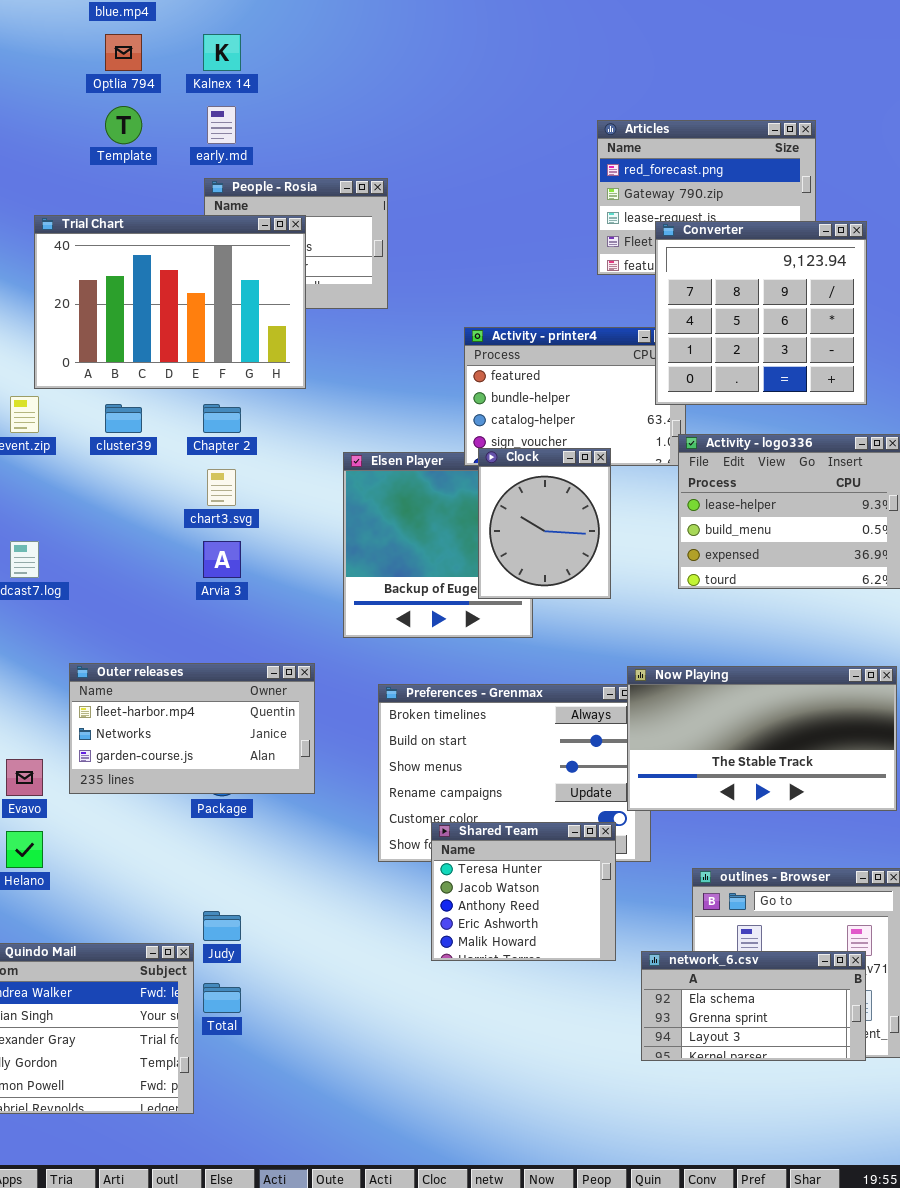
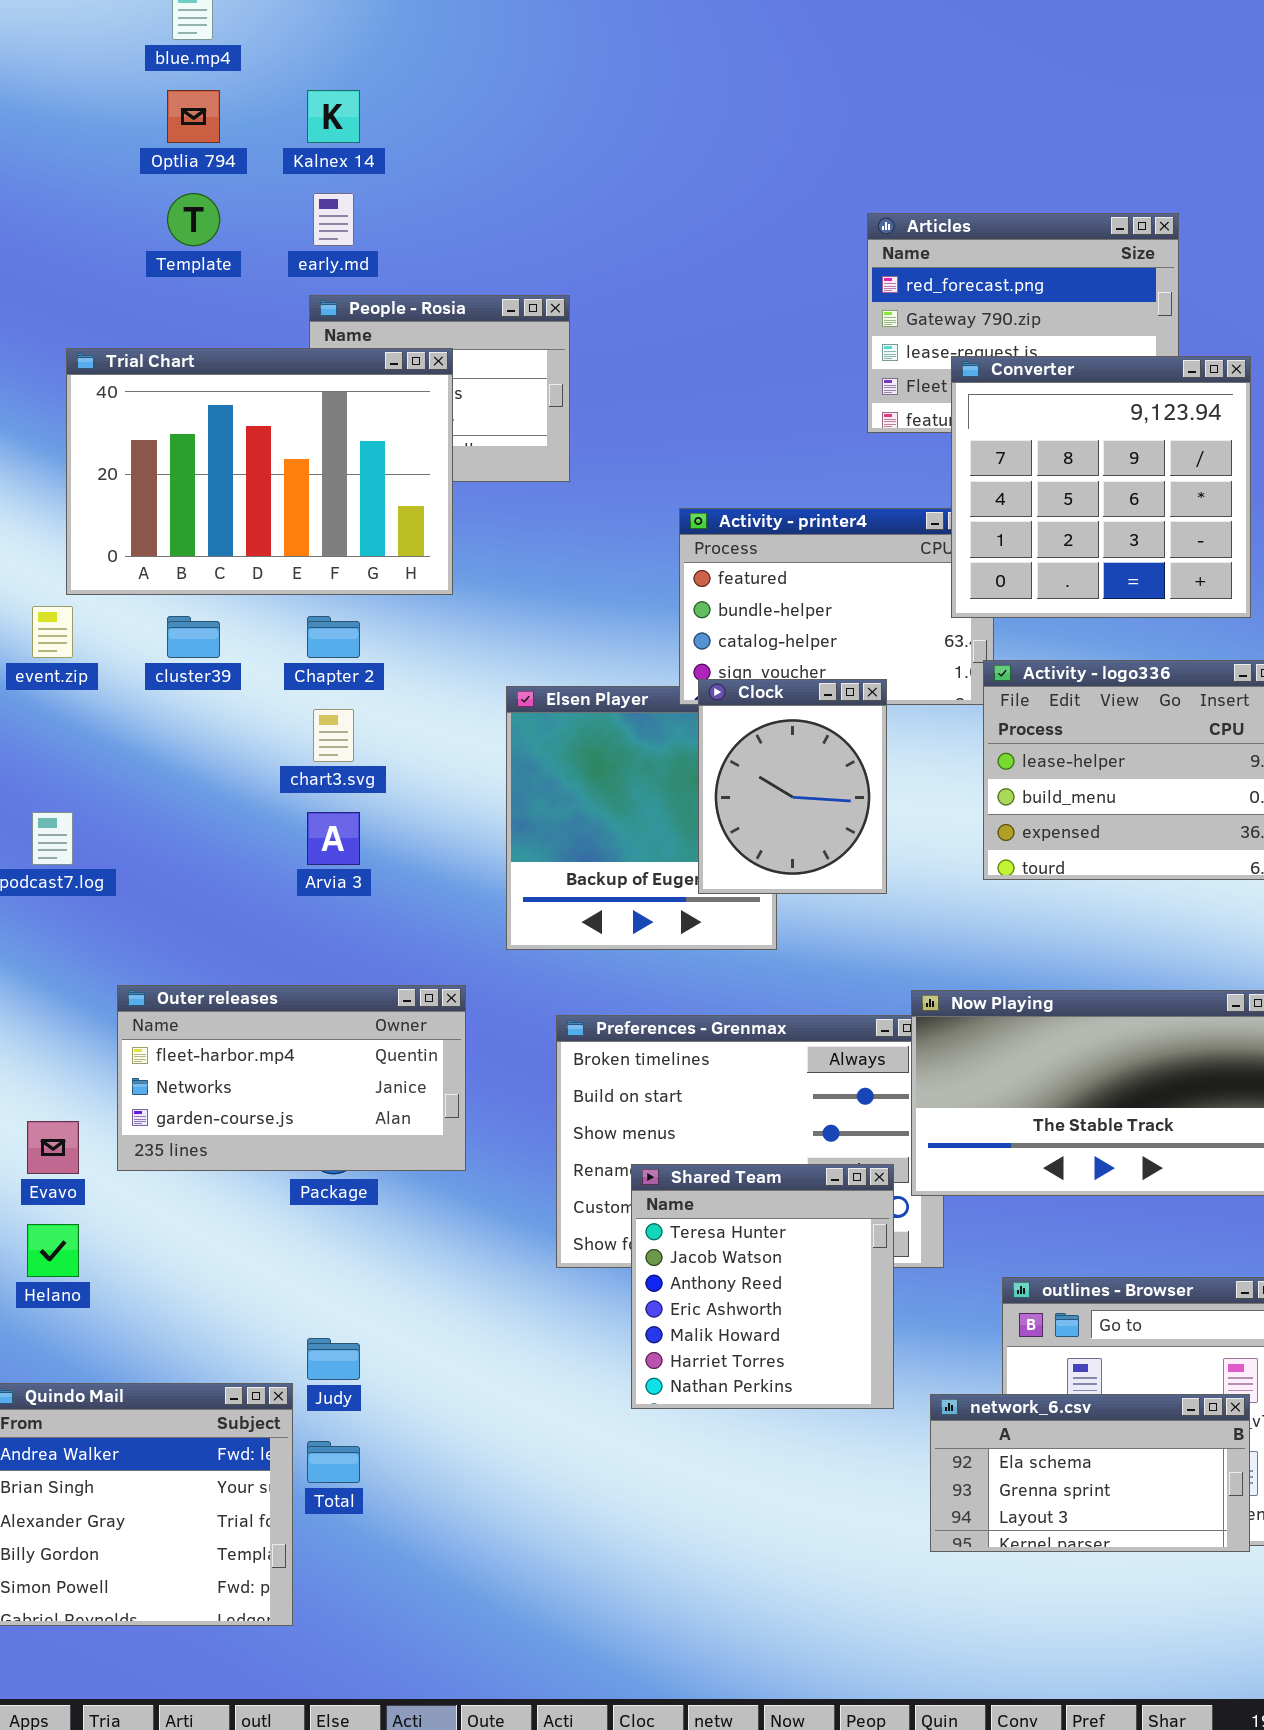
Shared Team: [431,822,616,961] -> [631,1164,894,1409], resized

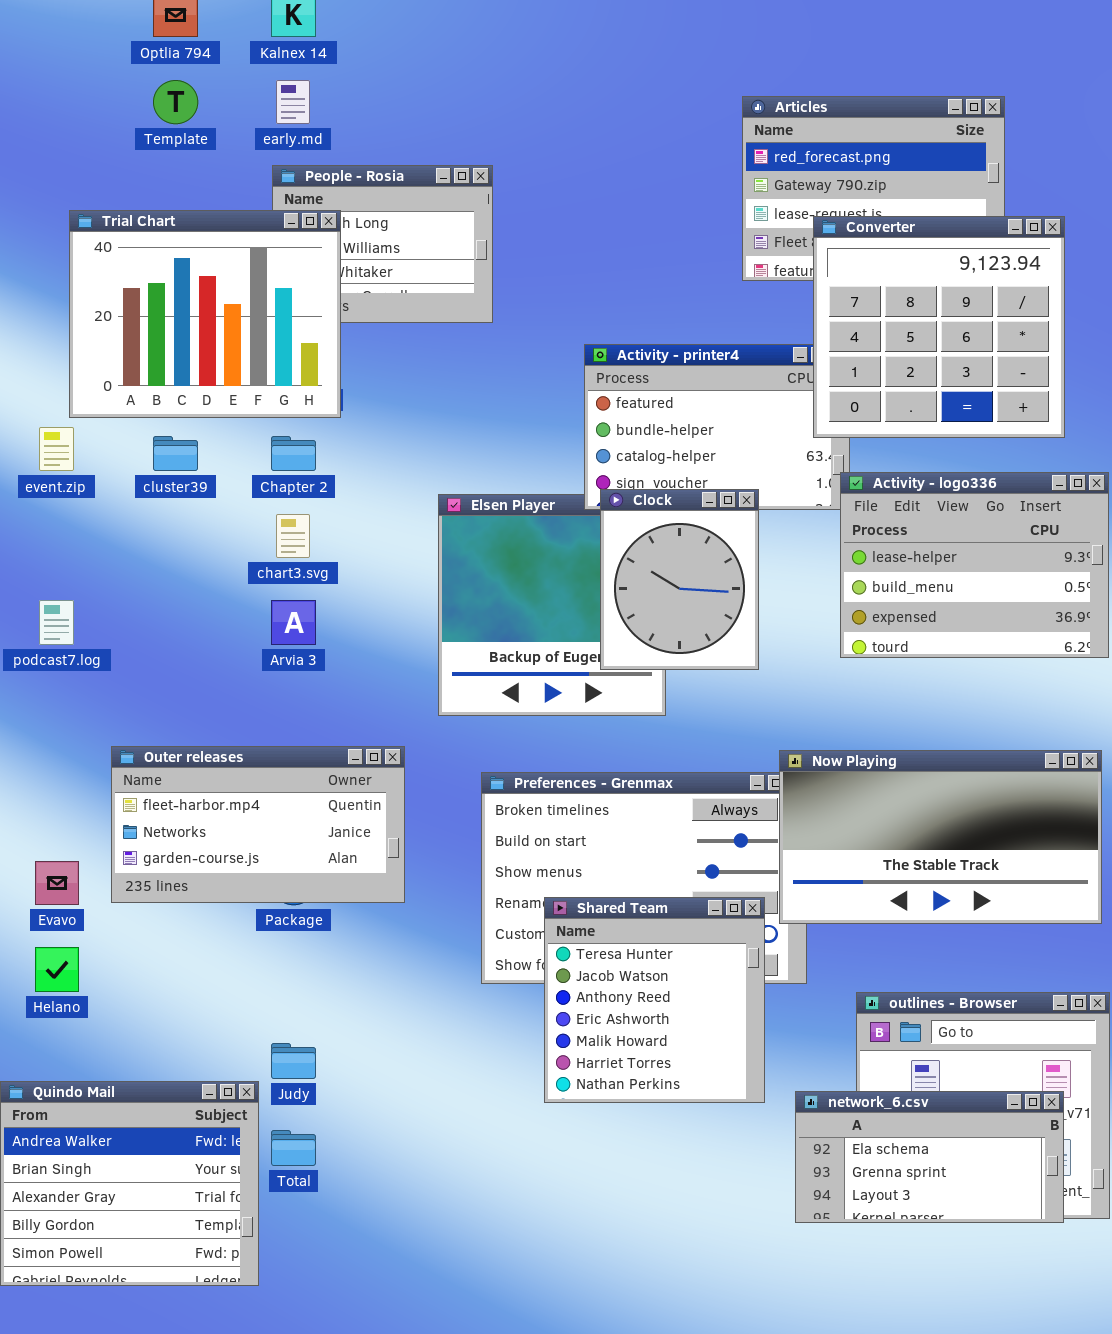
Trial Chart: [66,348,453,595] -> [69,210,341,418], resized

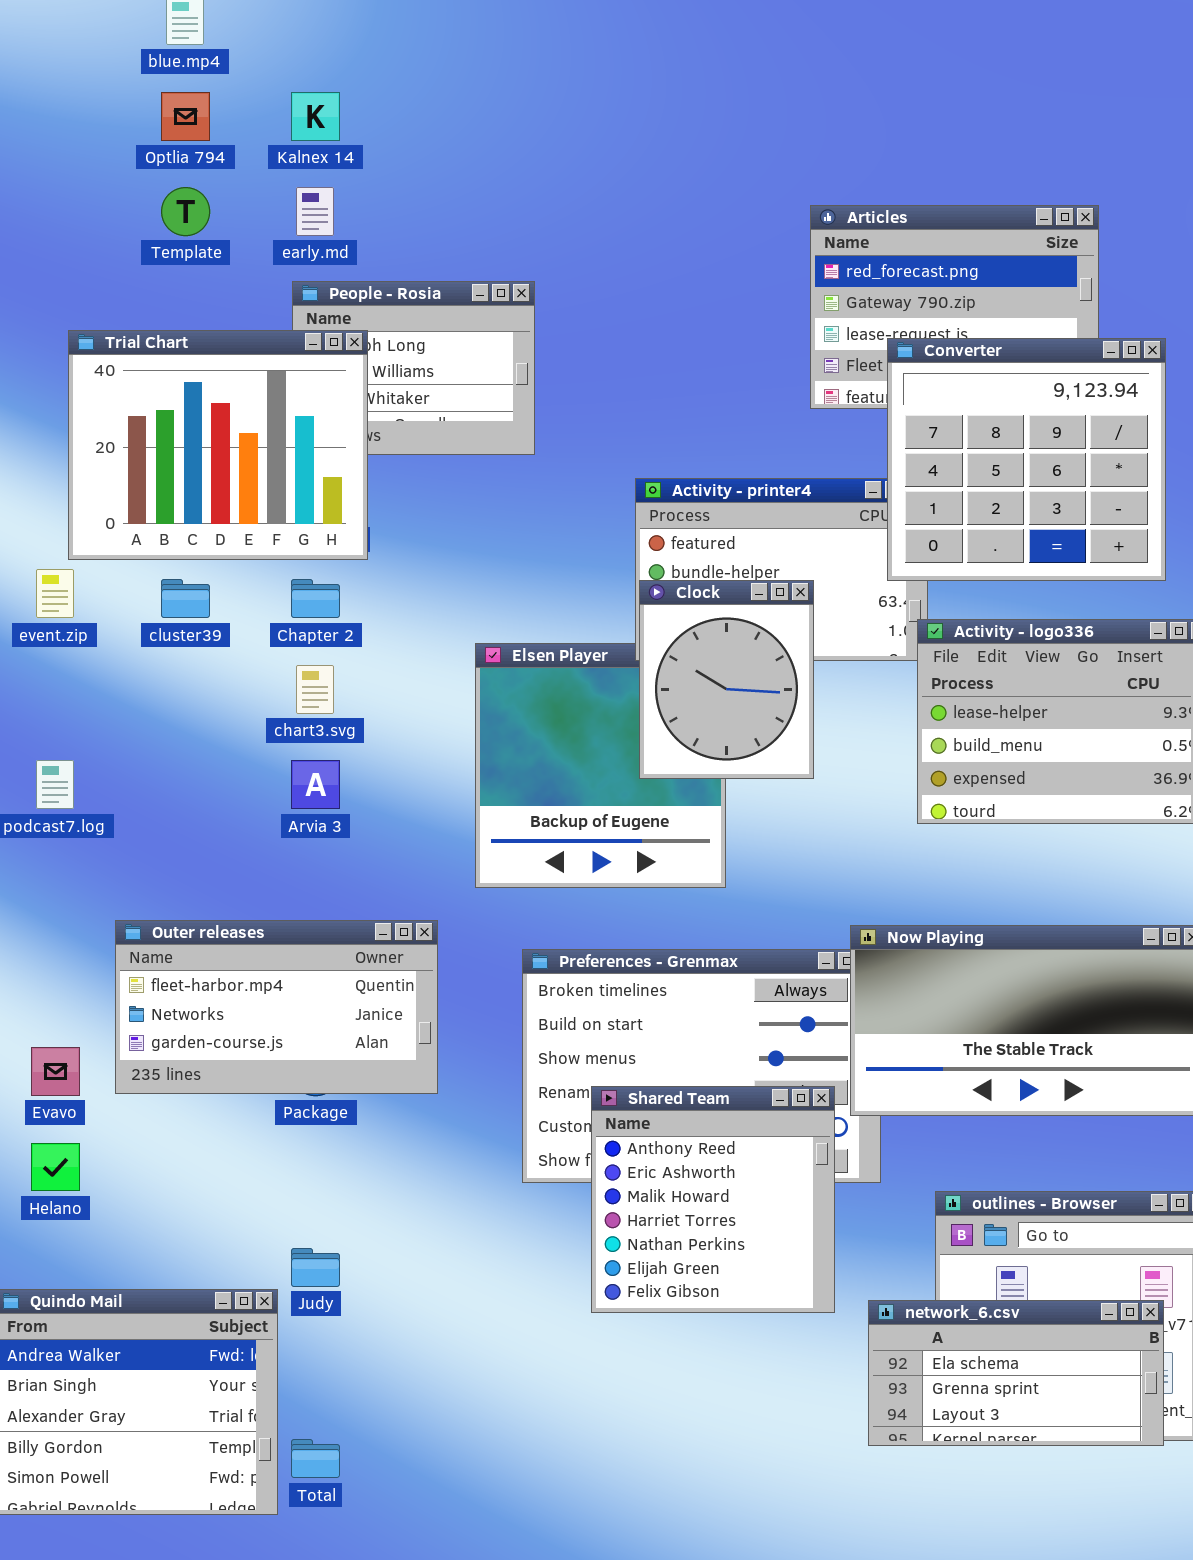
Clock: [600,489,759,670] -> [639,580,814,779], moved
Shared Team: [544,897,765,1103] -> [591,1086,835,1313], scrolled down 2 rows
Total: [271,1130,316,1166] -> [291,1439,340,1478], moved

